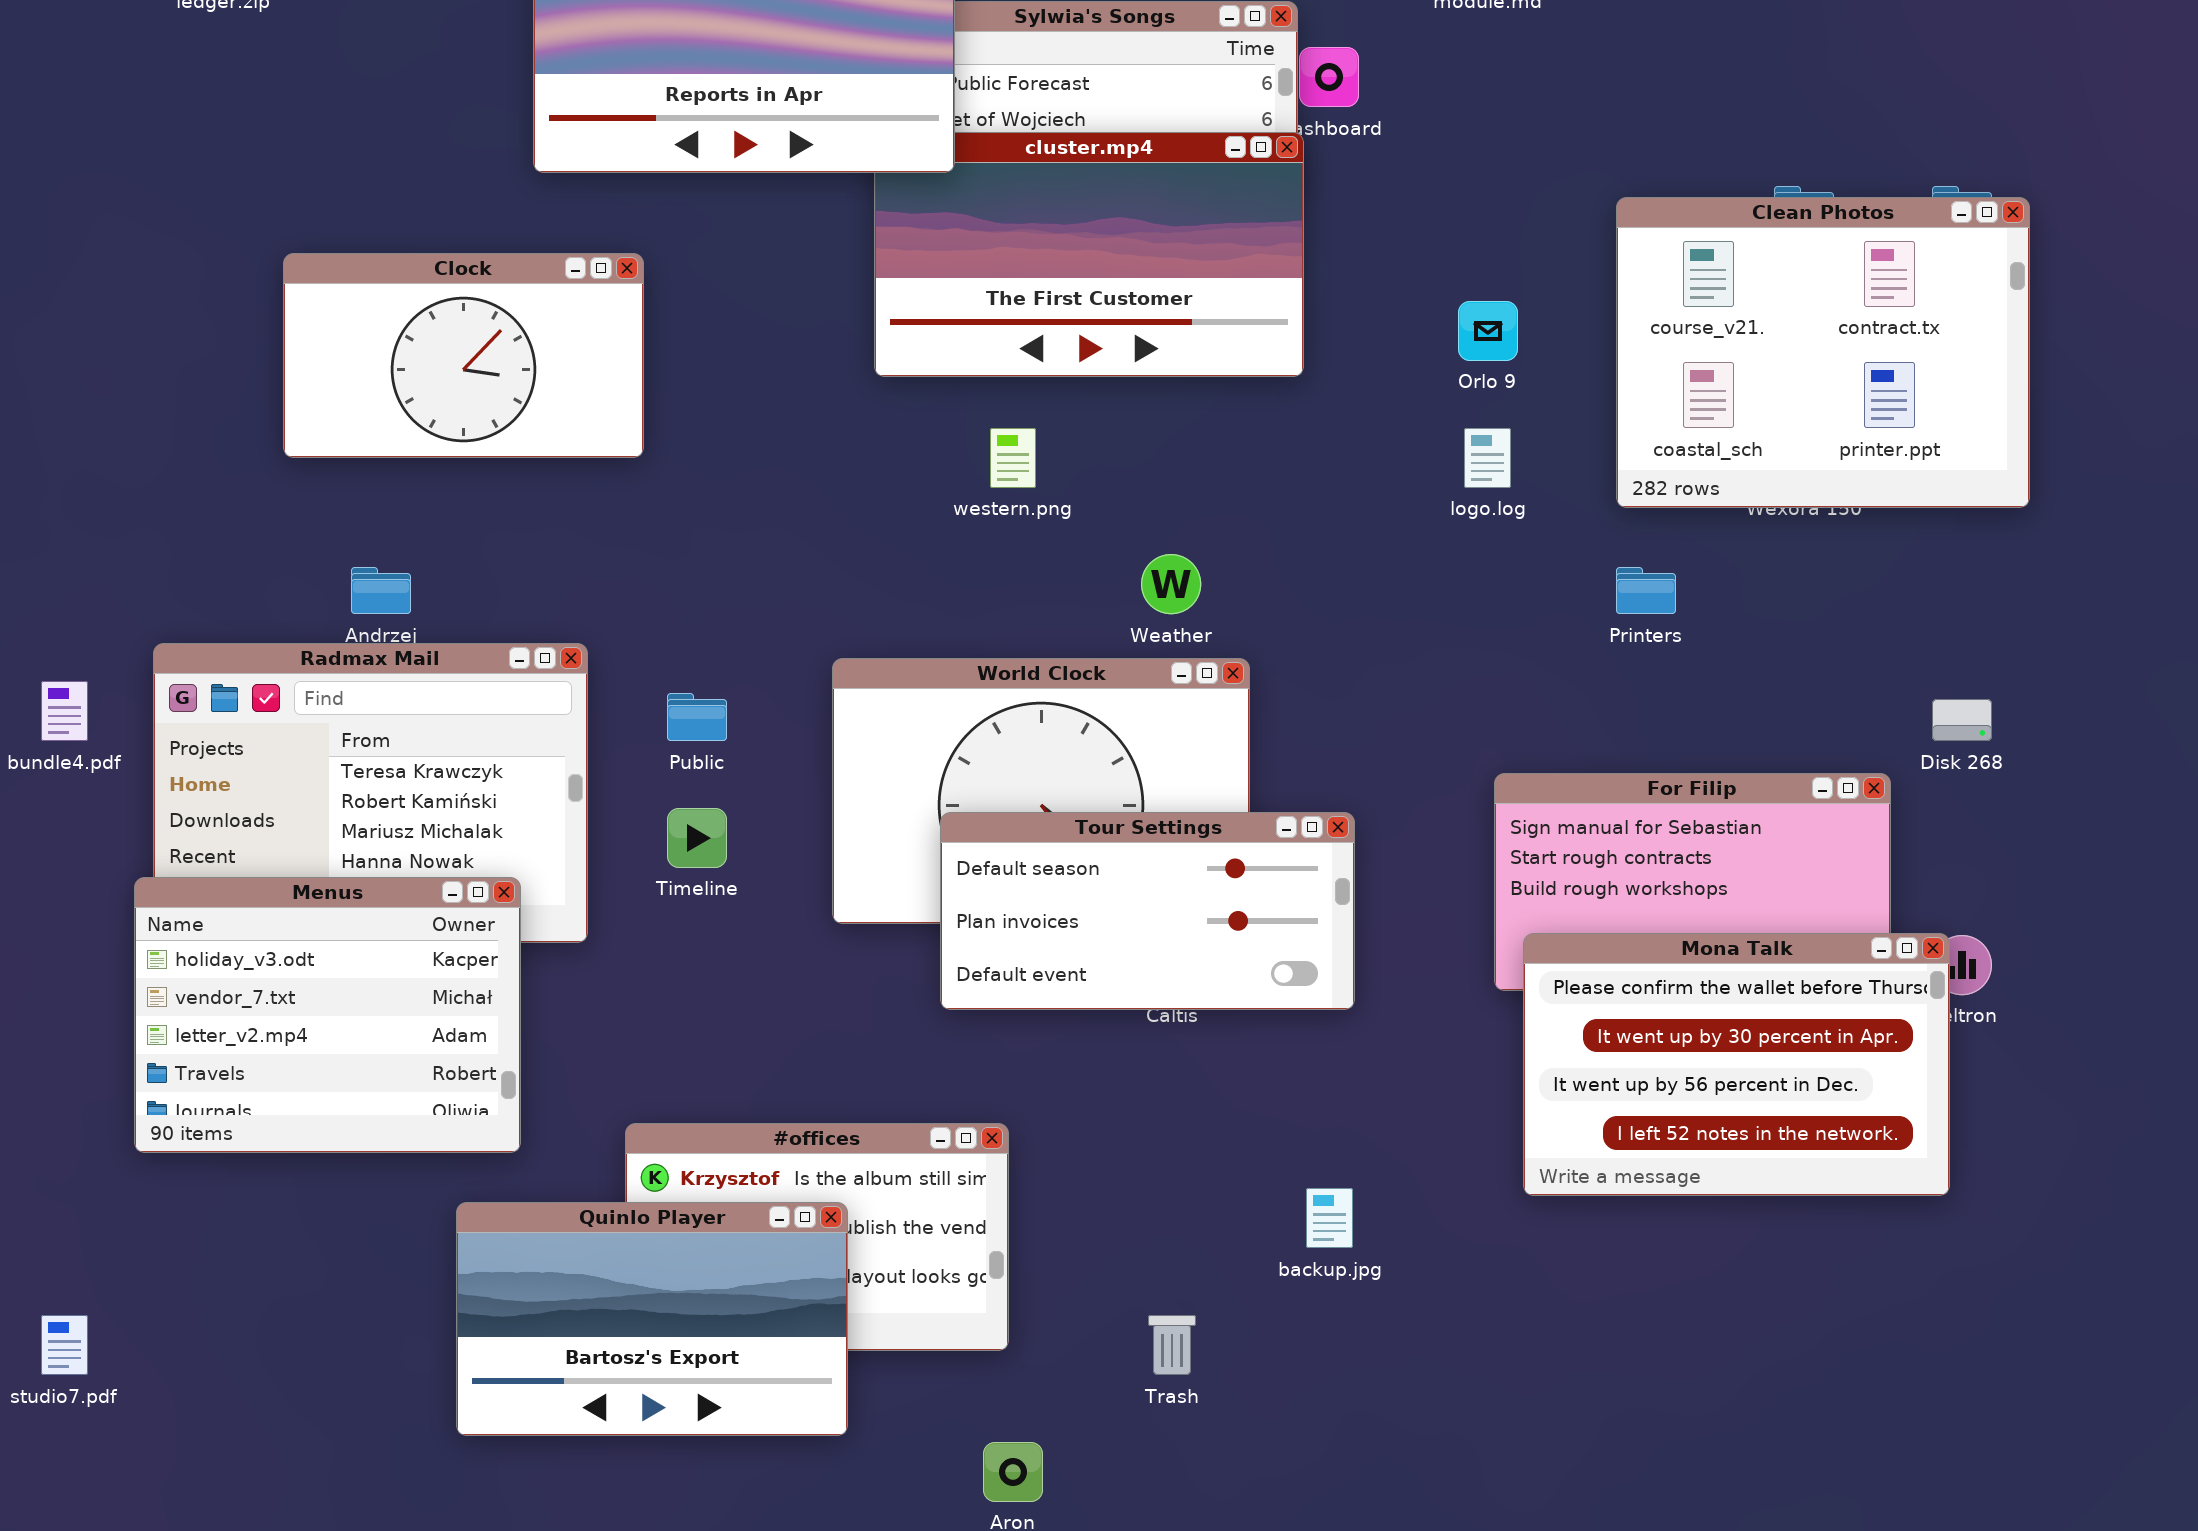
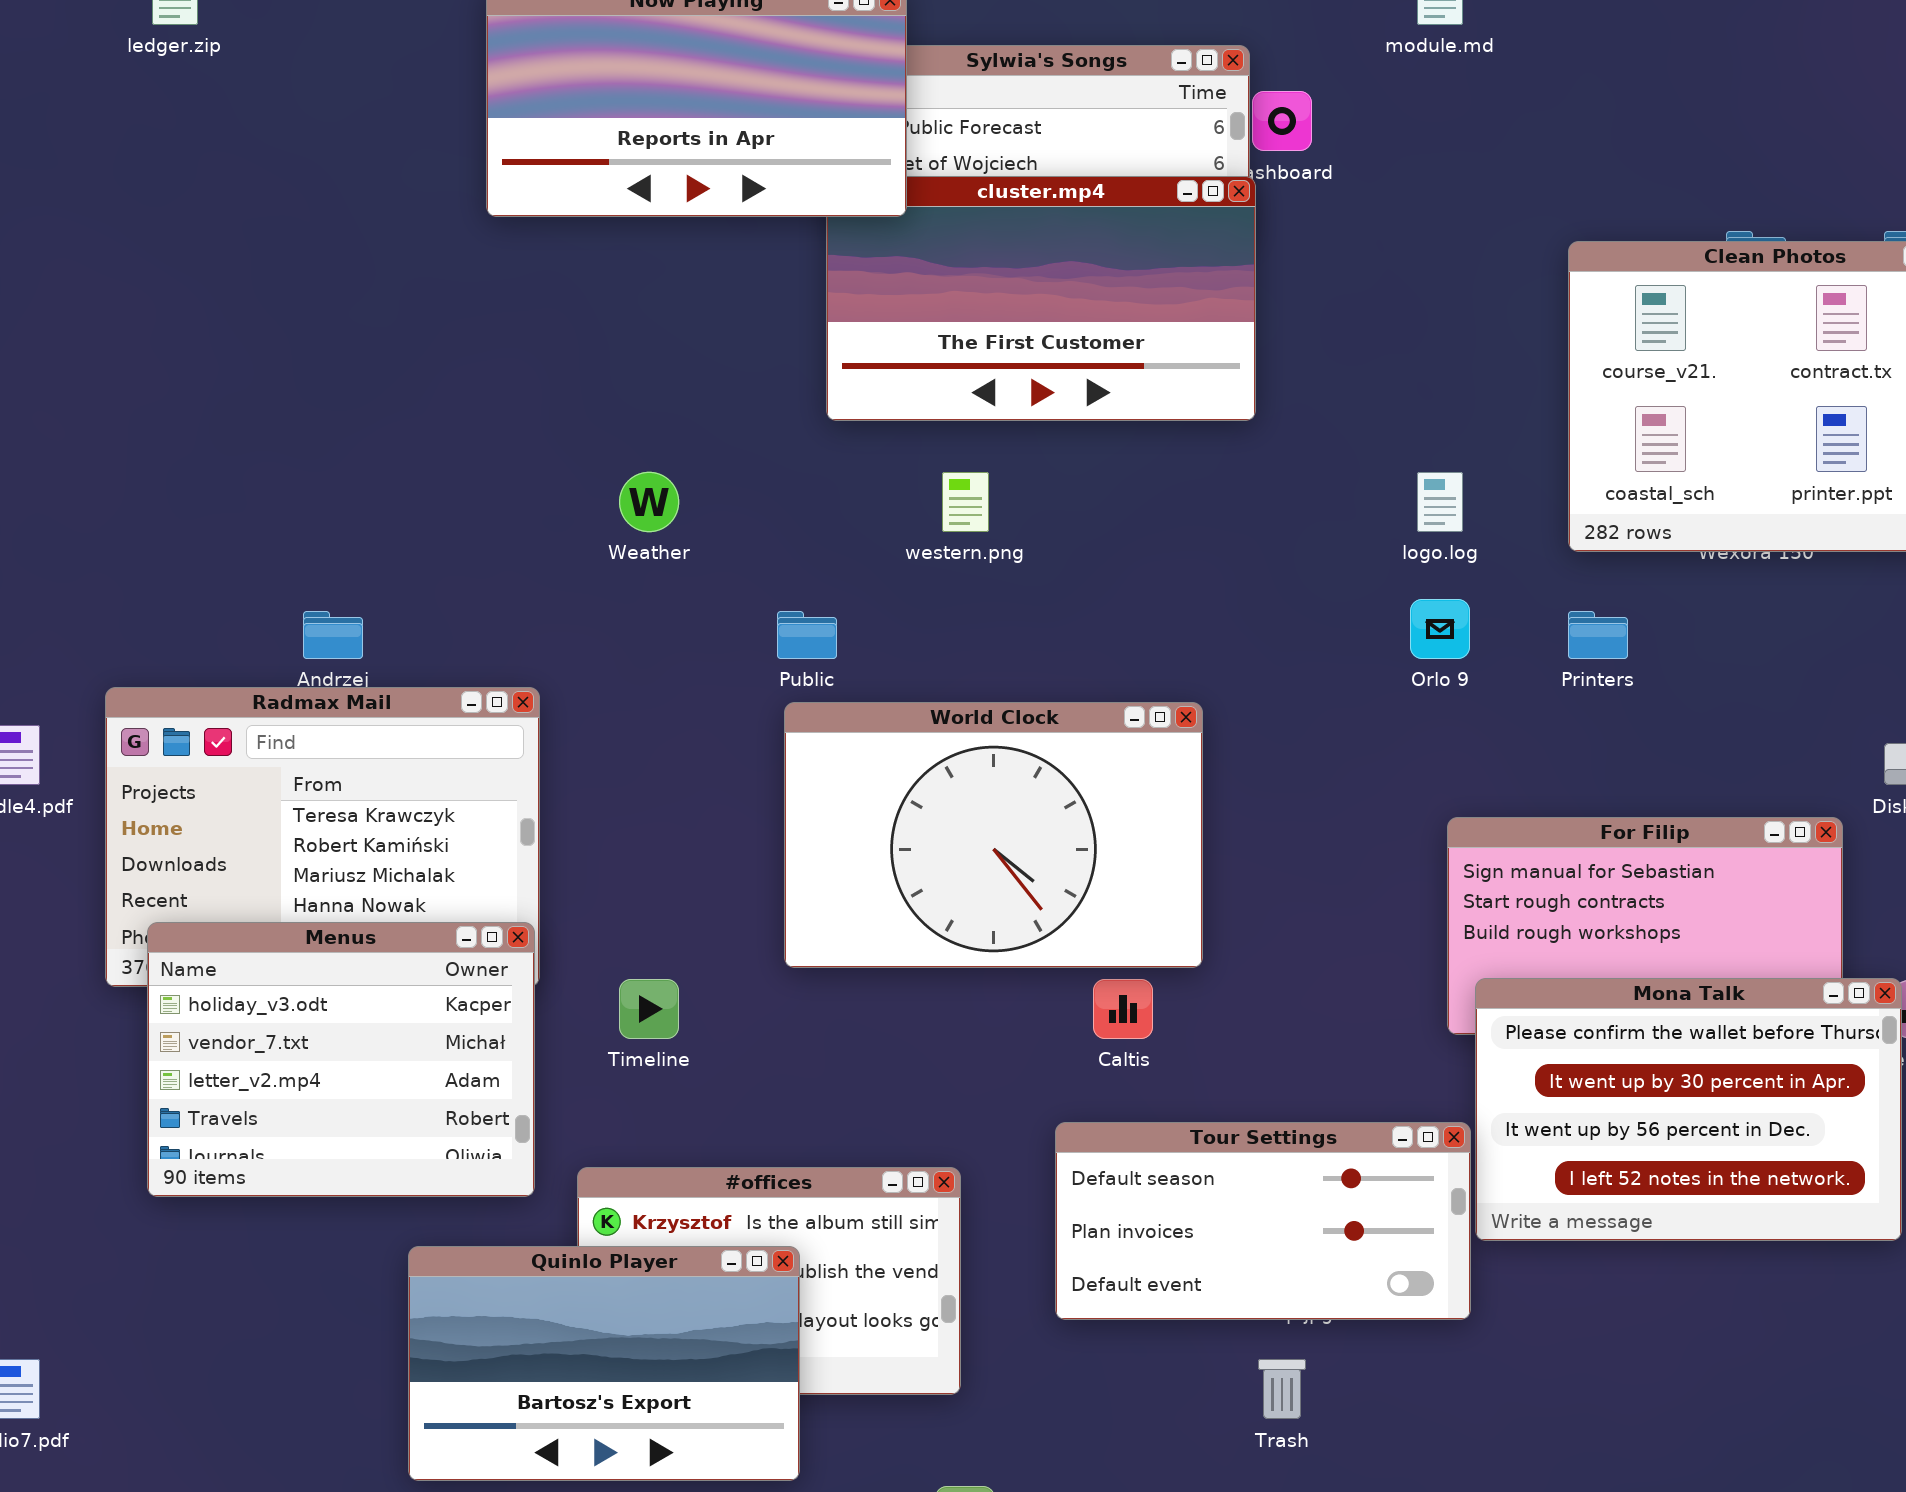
Clock: [283,253,644,458] -> none, closed
Orlo 9: [1458,301,1518,361] -> [1410,599,1470,659], moved
Weather: [1141,554,1201,614] -> [619,472,679,532], moved
Public: [667,693,727,741] -> [777,611,837,659], moved
Timeline: [667,808,727,868] -> [619,979,679,1039], moved
Tour Settings: [940,812,1355,1010] -> [1055,1122,1471,1320], moved
Menus: [134,877,521,1153] -> [147,922,535,1197], moved
Trash: [1148,1315,1196,1375] -> [1258,1359,1306,1419], moved

